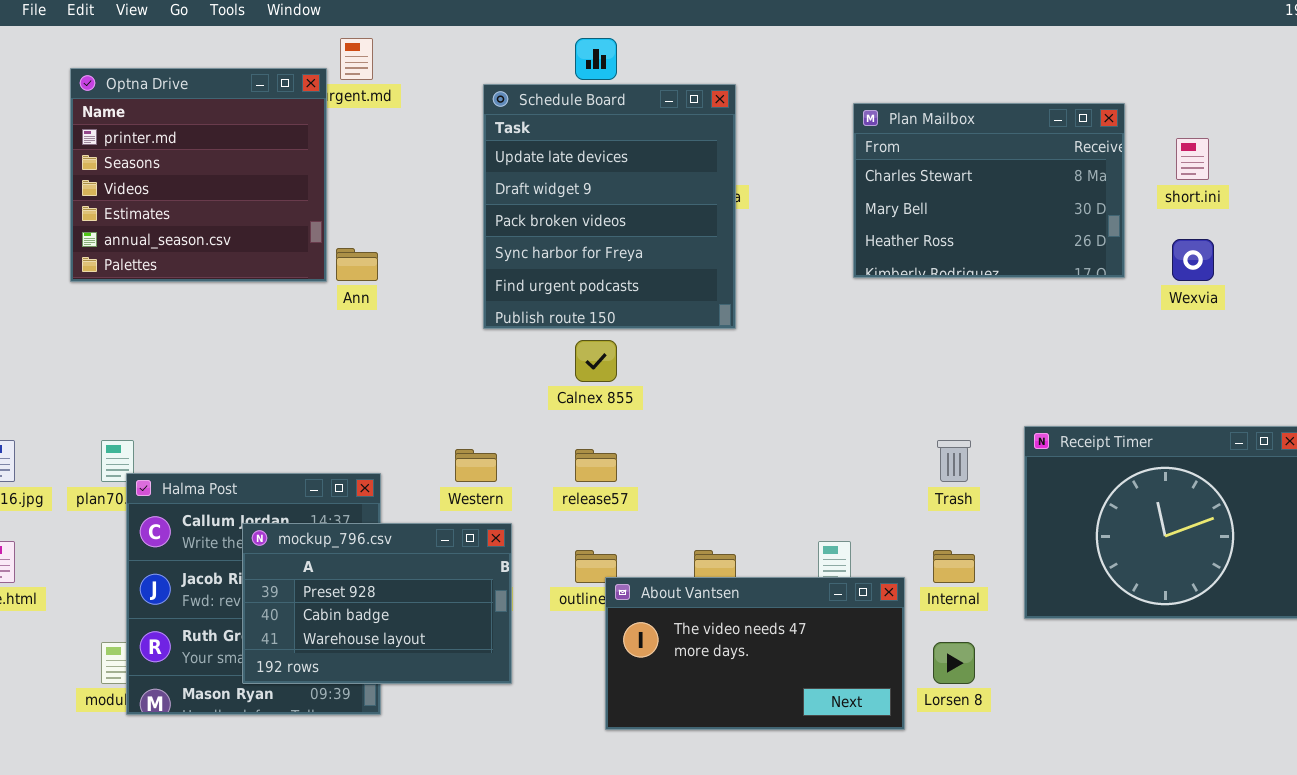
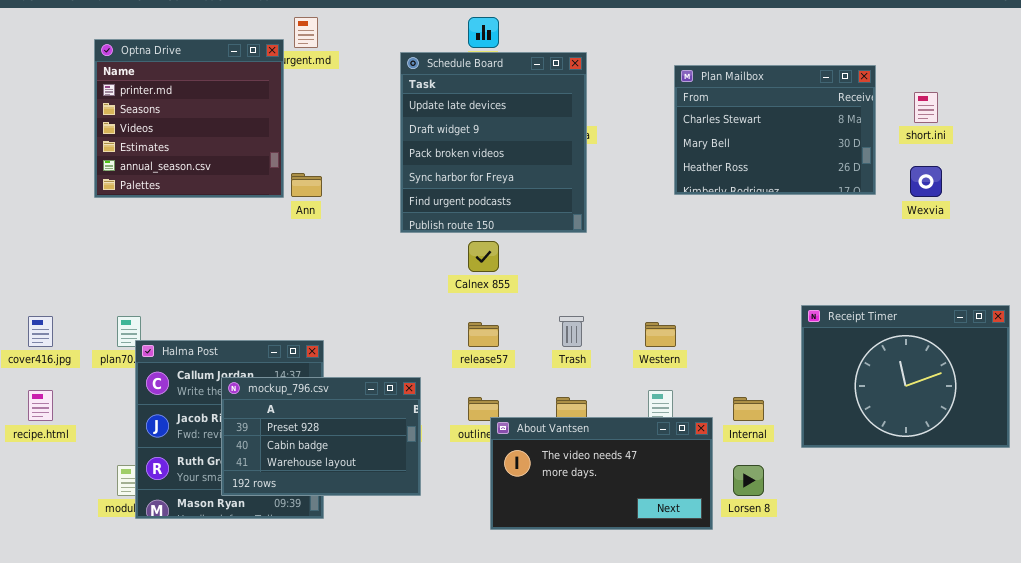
Trash: [937,440,971,482] -> [559,316,584,347], moved
Western: [455,449,497,482] -> [645,322,676,347], moved

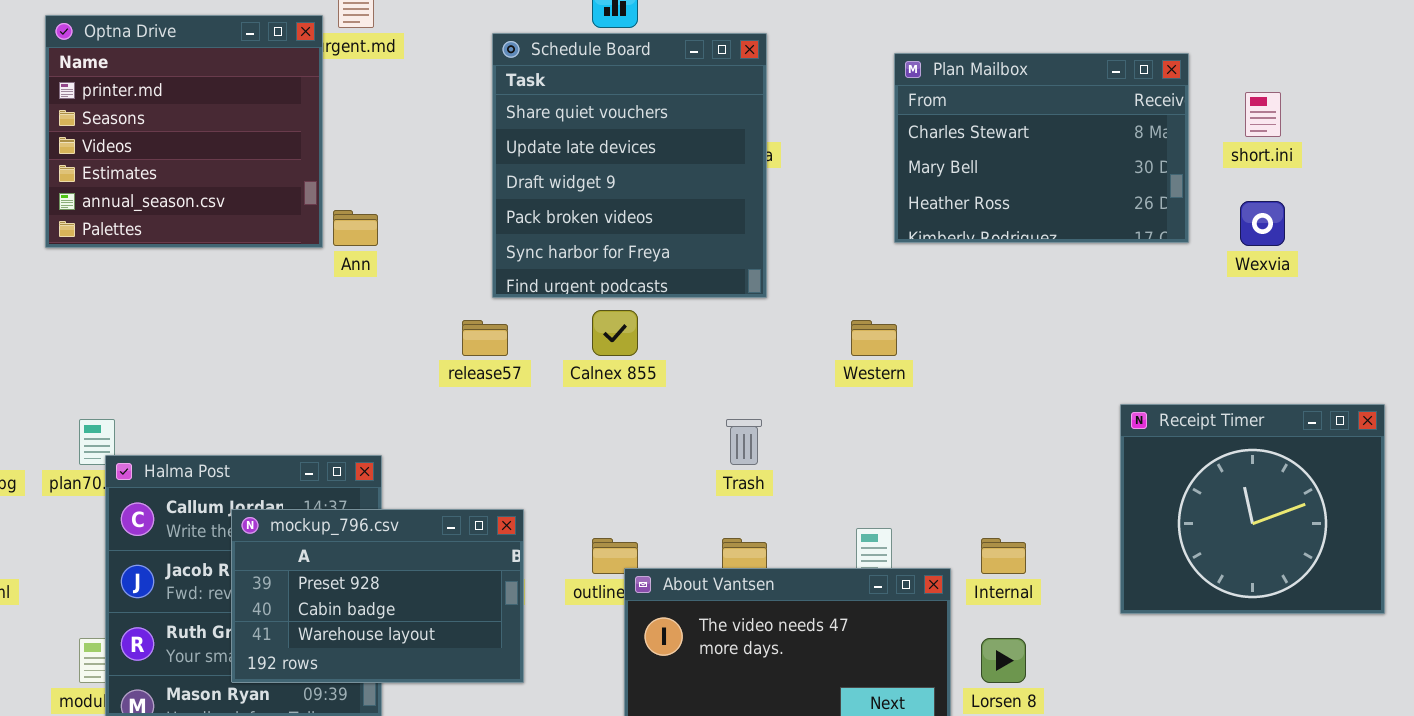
Schedule Board: [400,52,587,233] -> [492,33,767,298], scrolled up 1 row
Receipt Timer: [801,305,1010,448] -> [1120,404,1385,614], resized
release57: [468,322,499,347] -> [462,320,508,356], moved
Western: [645,322,676,347] -> [851,320,897,356], moved

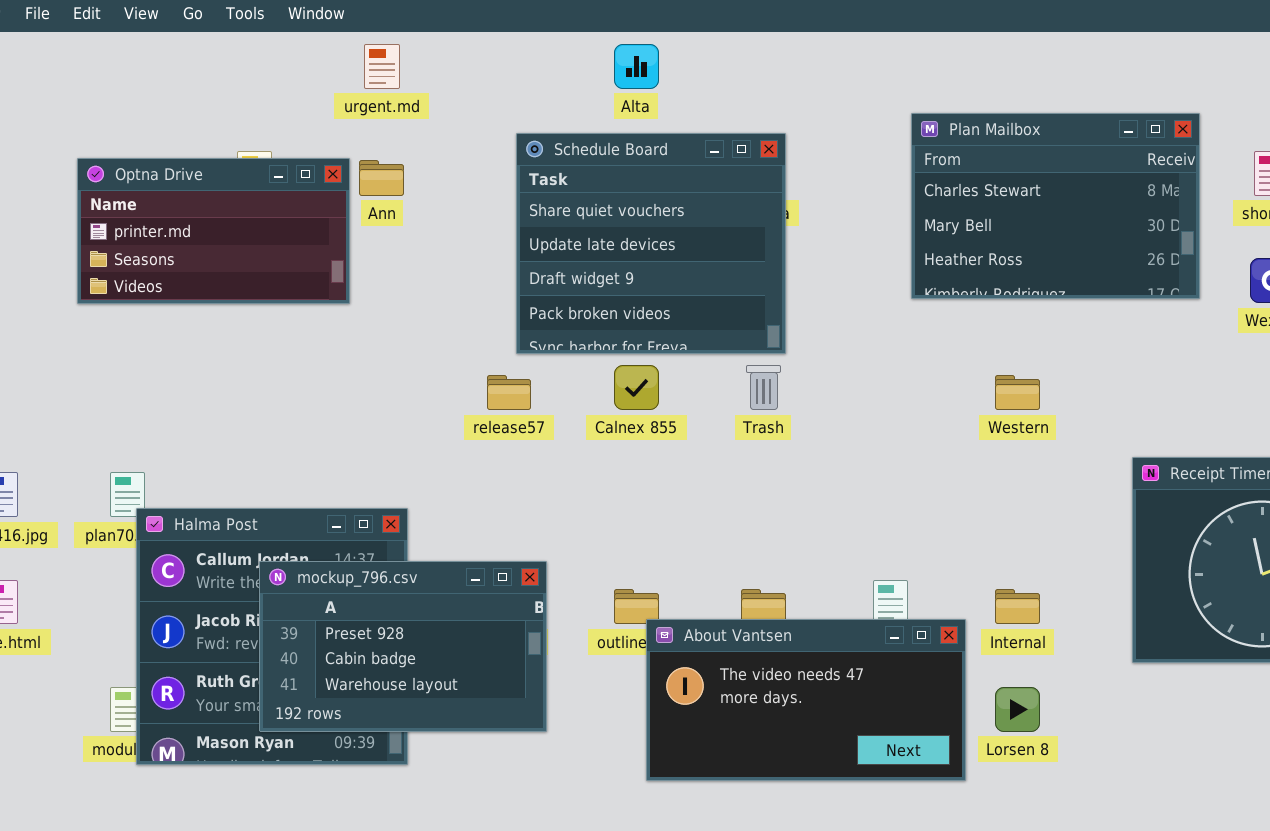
Optna Drive: [45,15,323,248] -> [77,158,350,304], resized
Schedule Board: [492,33,767,298] -> [516,133,786,354], resized
Ann: [333,210,378,246] -> [359,160,404,196], moved
Western: [851,320,897,356] -> [995,375,1040,410], moved
Trash: [726,419,762,465] -> [746,365,781,410], moved

